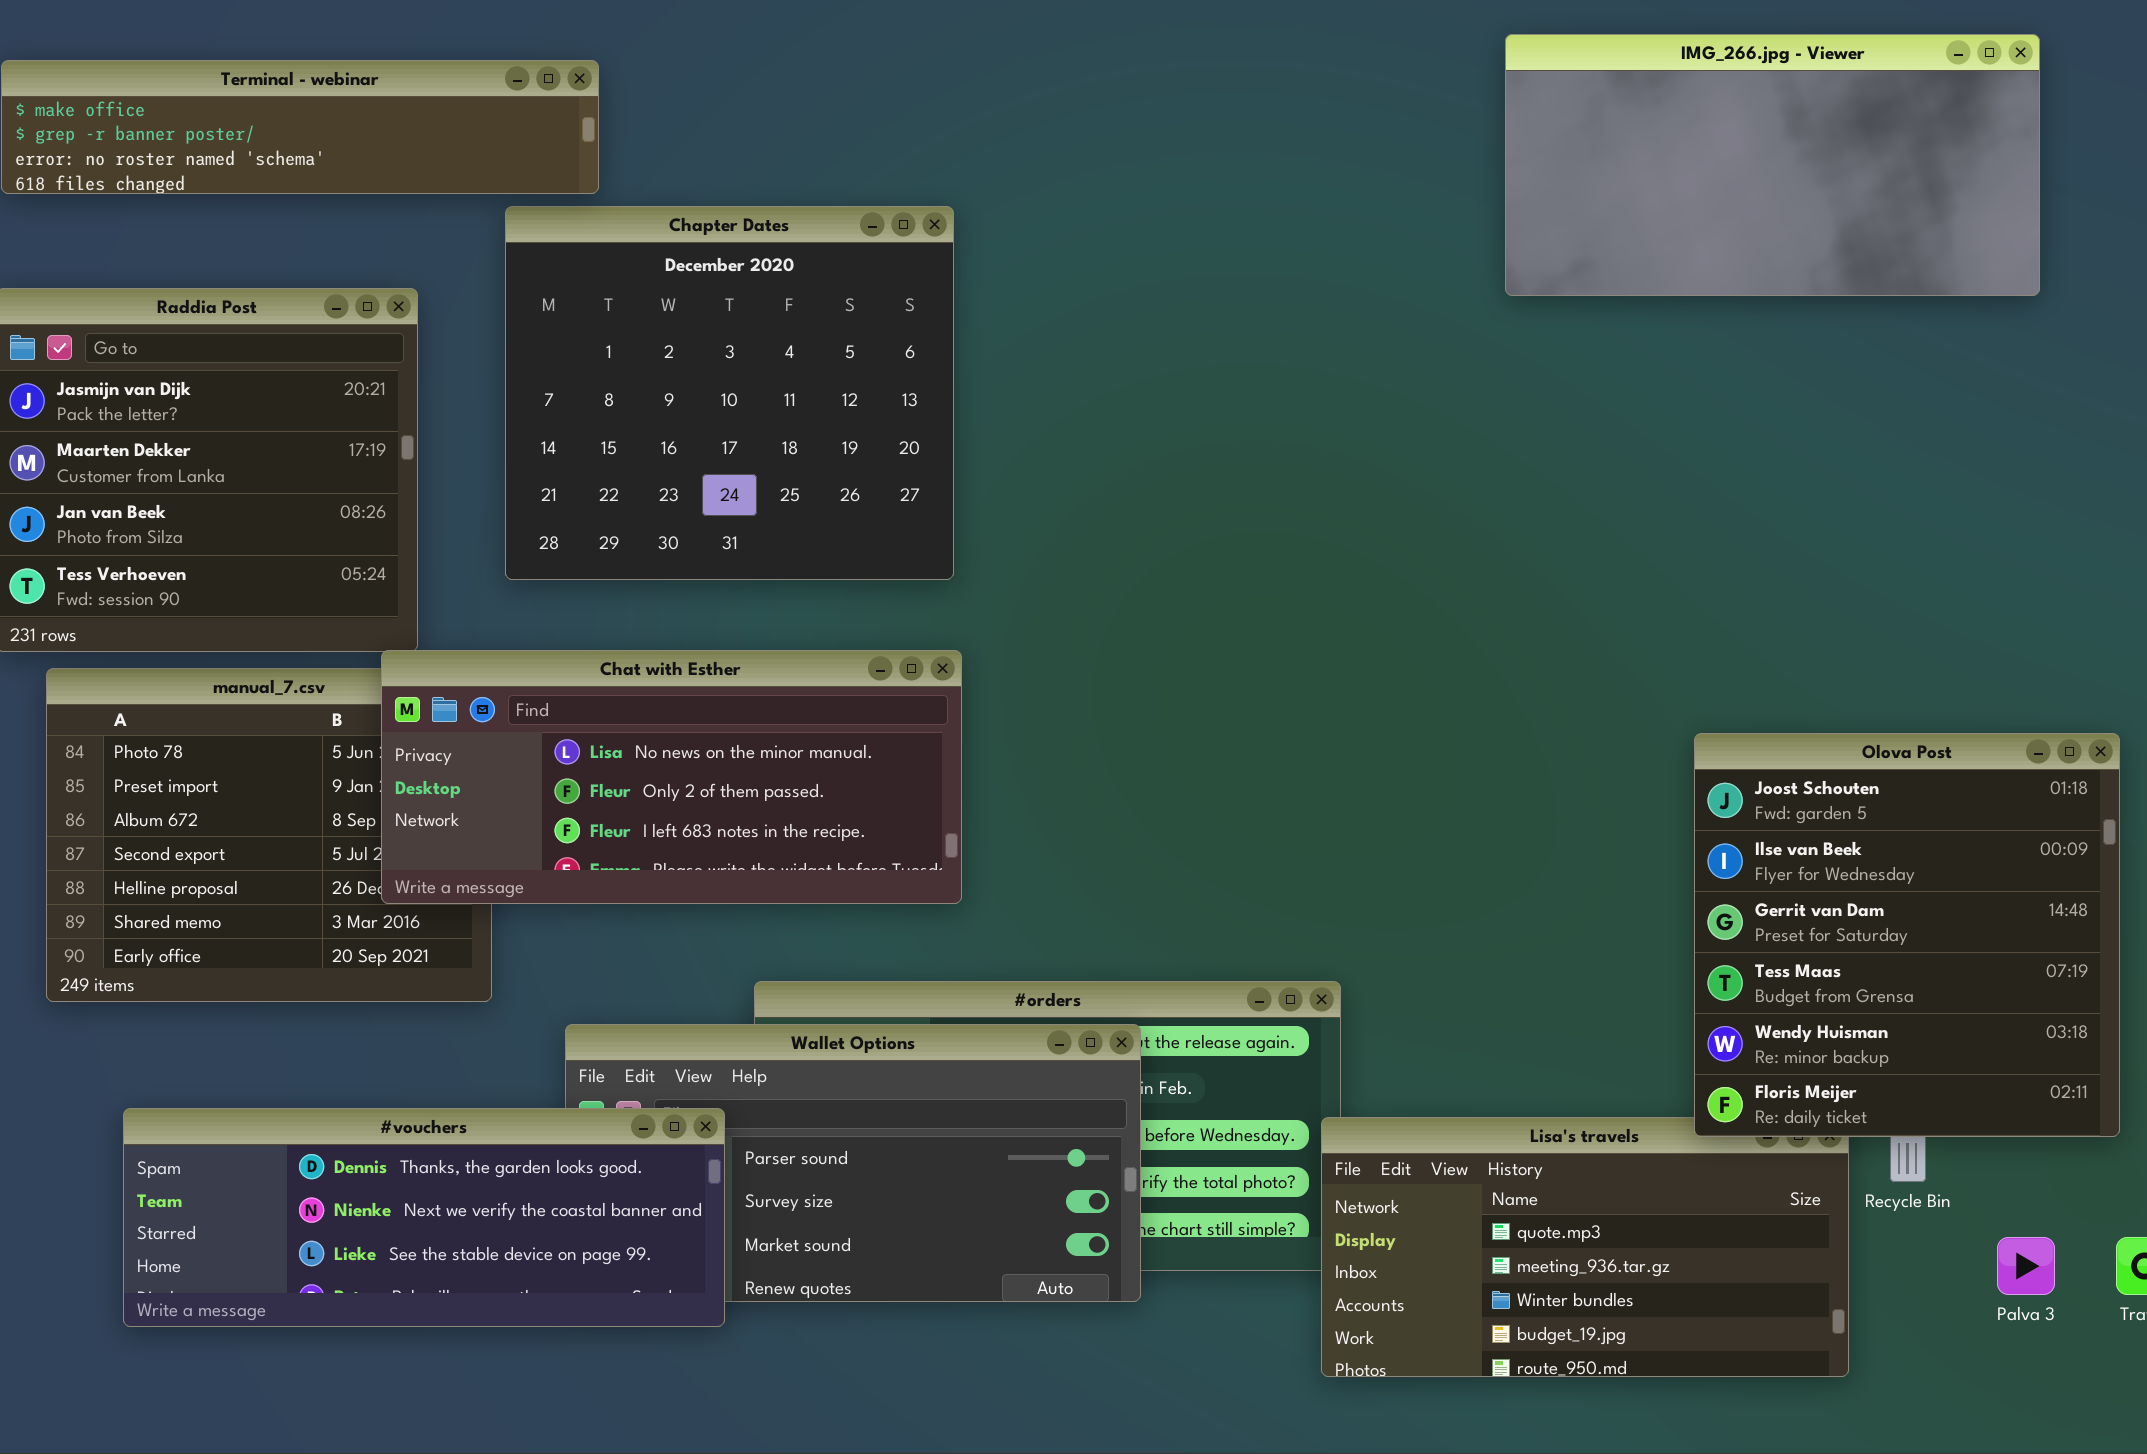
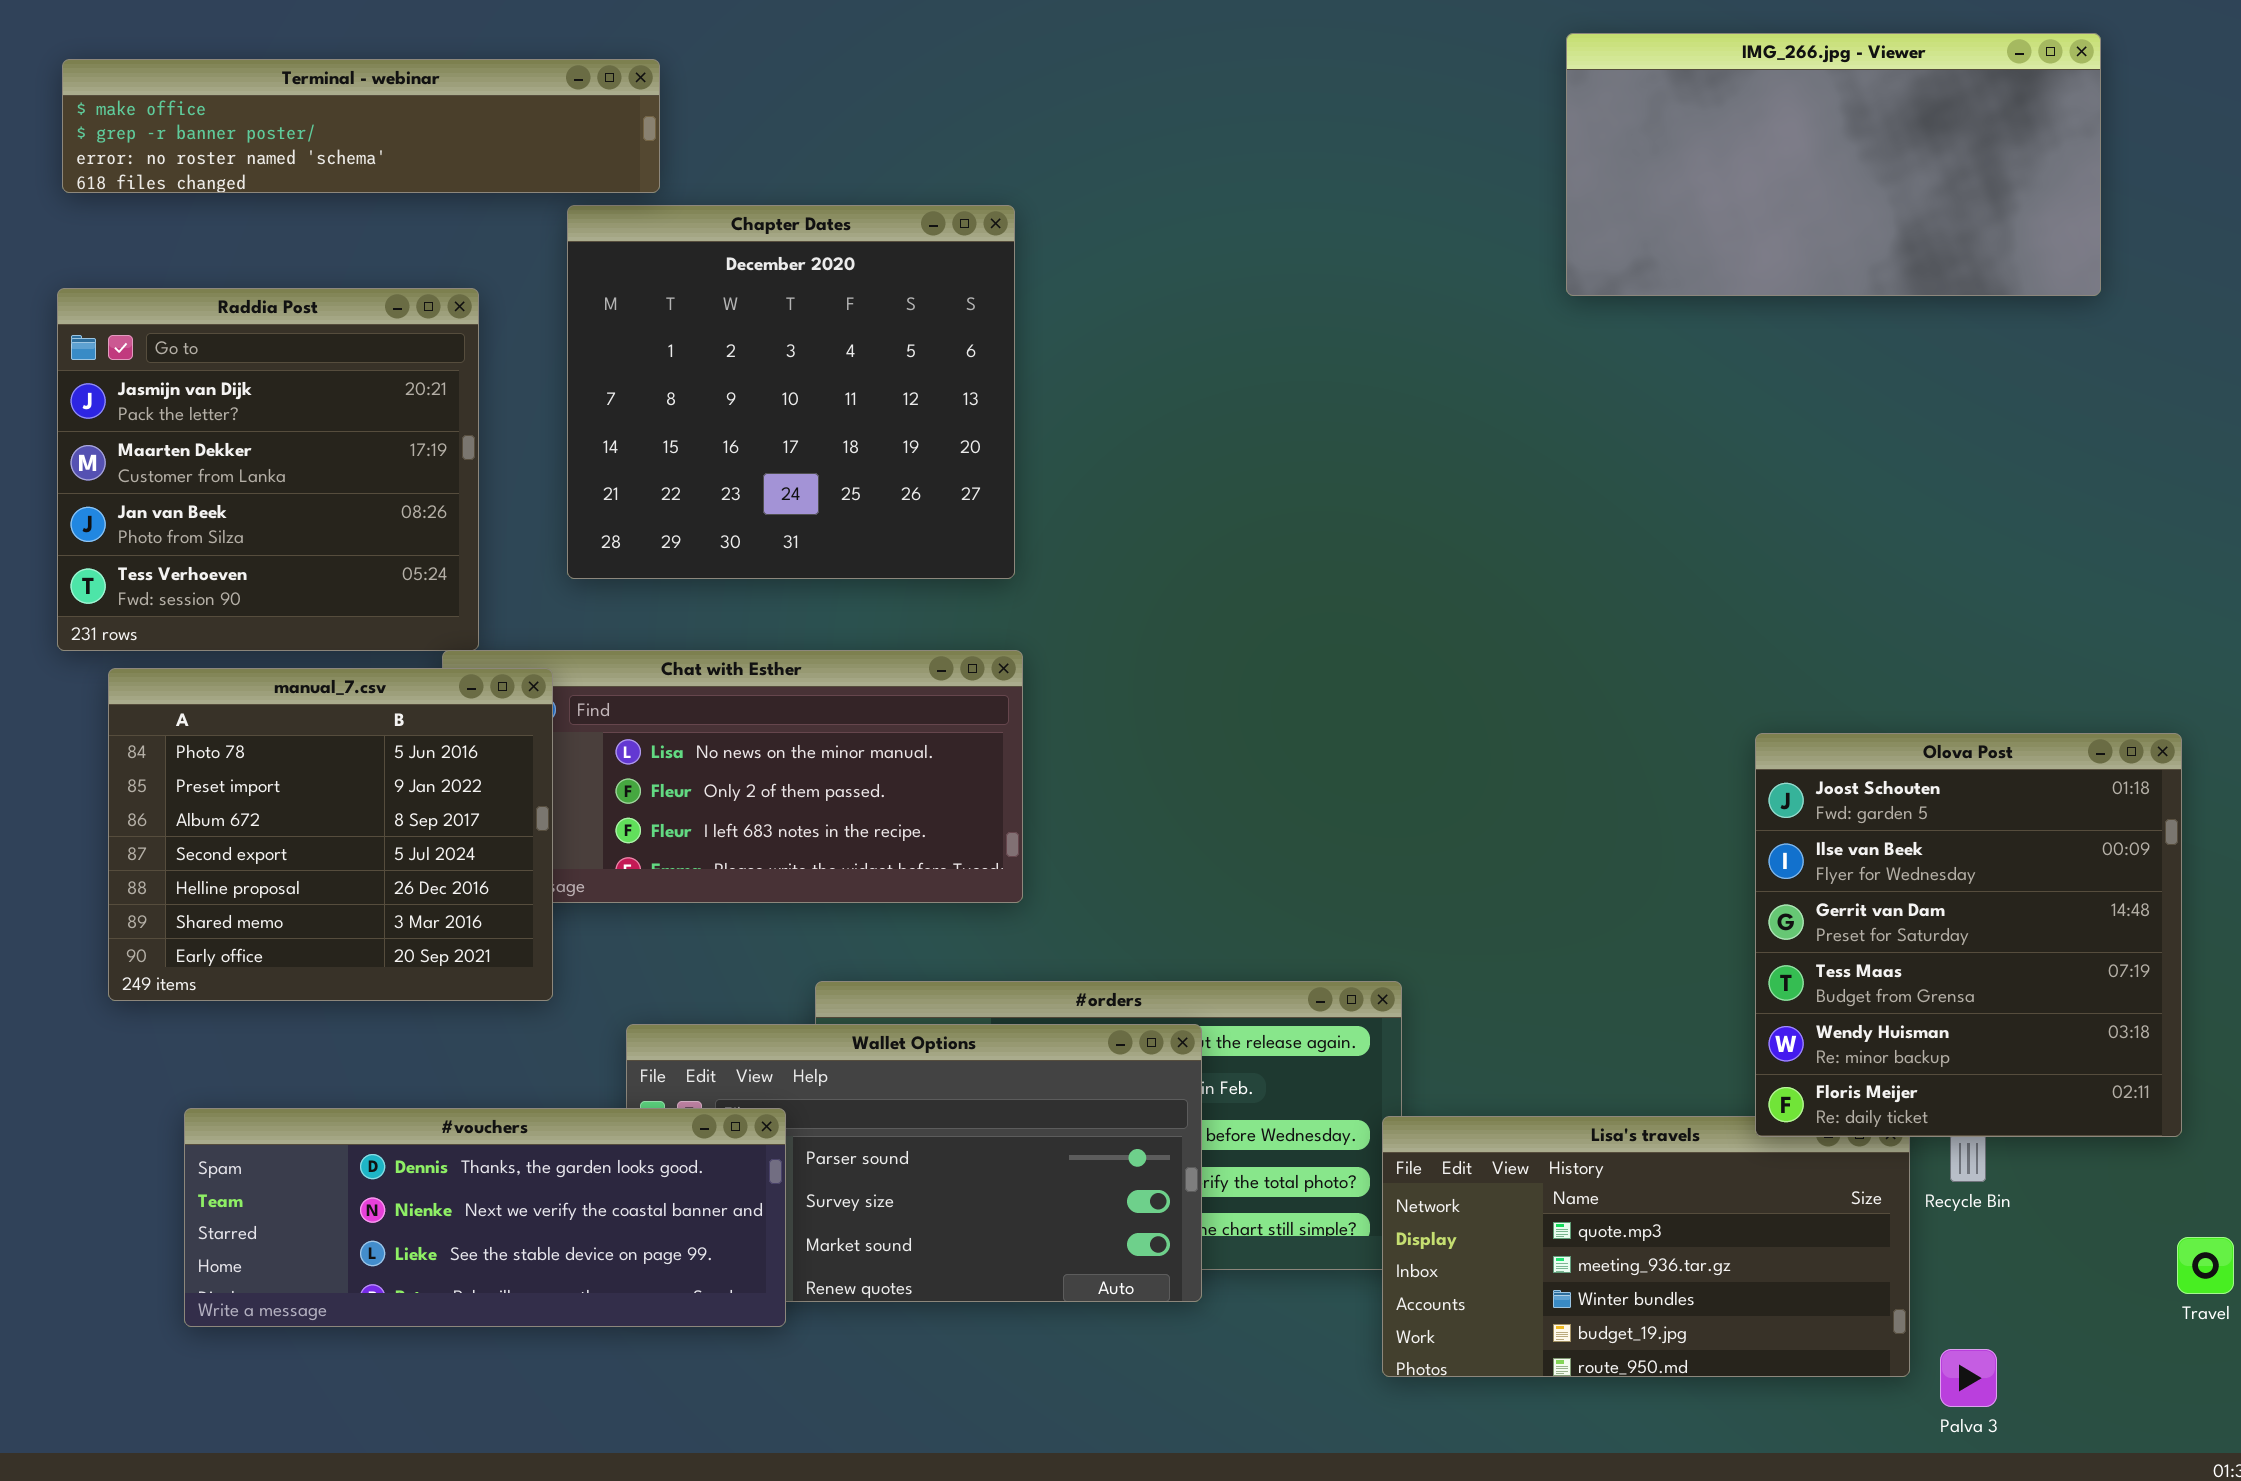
manual_7.csv: [46,668,492,1002] -> [108,668,553,1001], raised
Palva 3: [1997,1237,2055,1295] -> [1940,1349,1997,1407], moved

